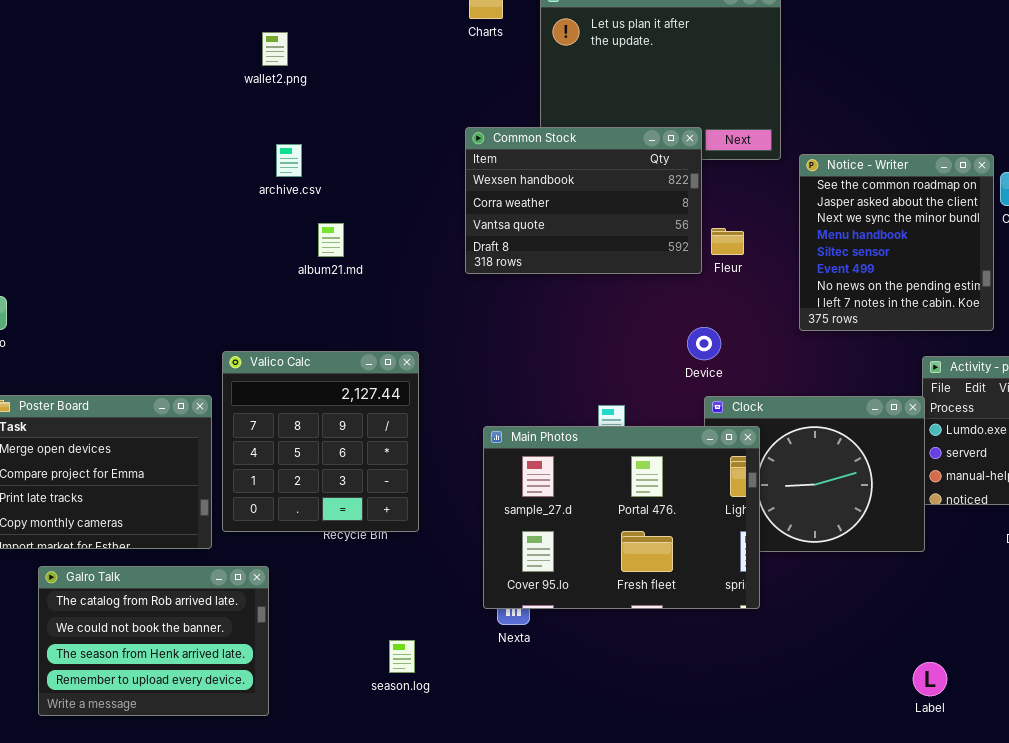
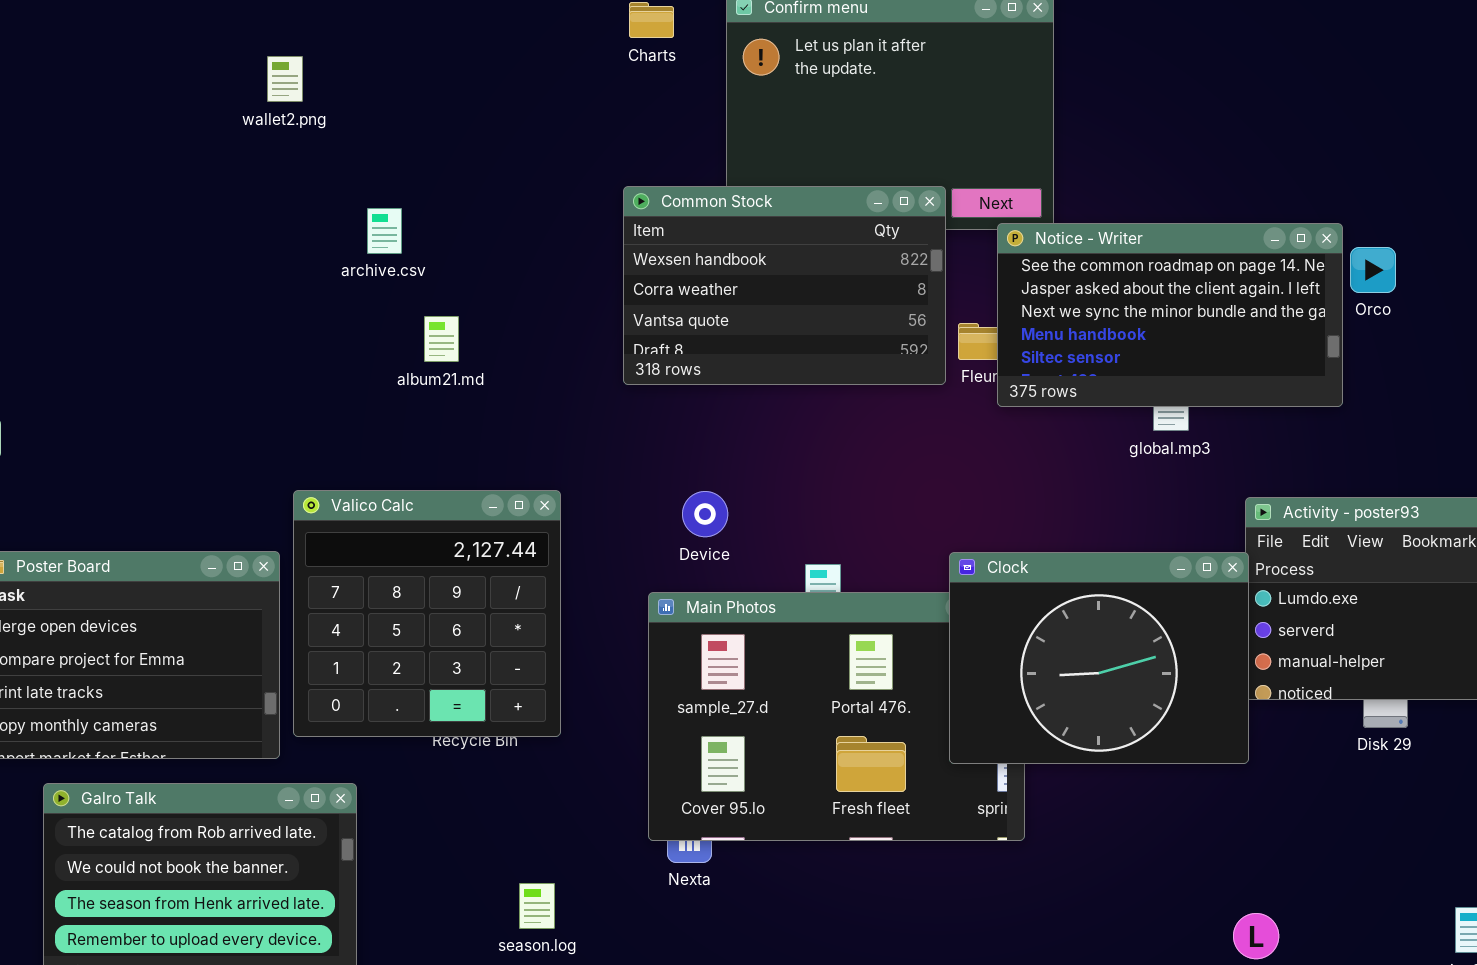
wallet2.png: [262,32,288,66] -> [267,56,303,102], moved
Notice - Writer: [799,154,994,331] -> [997,223,1343,407], resized
Device: [687,327,721,360] -> [682,491,728,537], moved
Clock: [704,396,925,552] -> [949,552,1249,764], raised

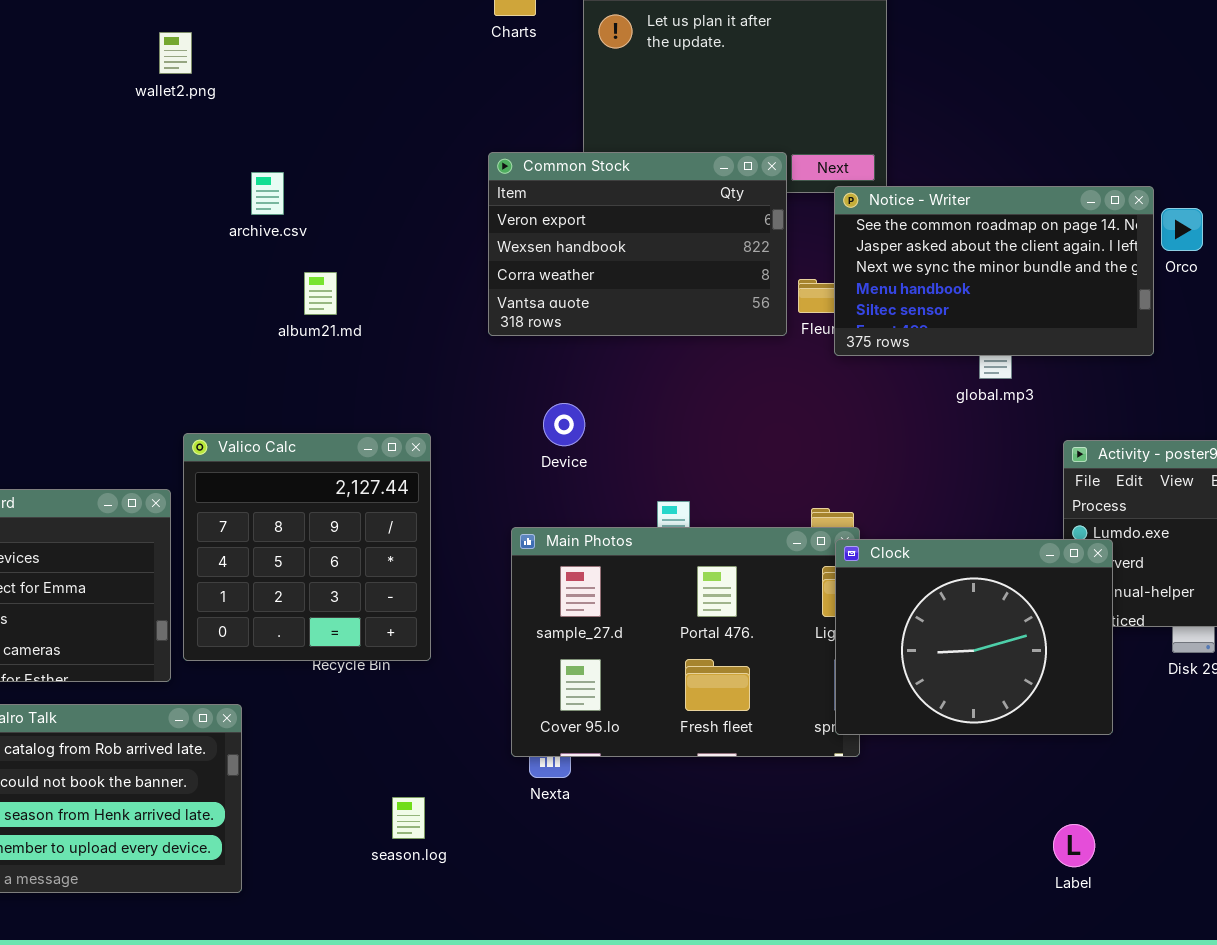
Common Stock: [623,186,946,385] -> [488,152,787,336], scrolled up 1 row
Device: [682,491,728,537] -> [543,403,585,446], moved
Clock: [949,552,1249,764] -> [835,539,1113,735], moved

